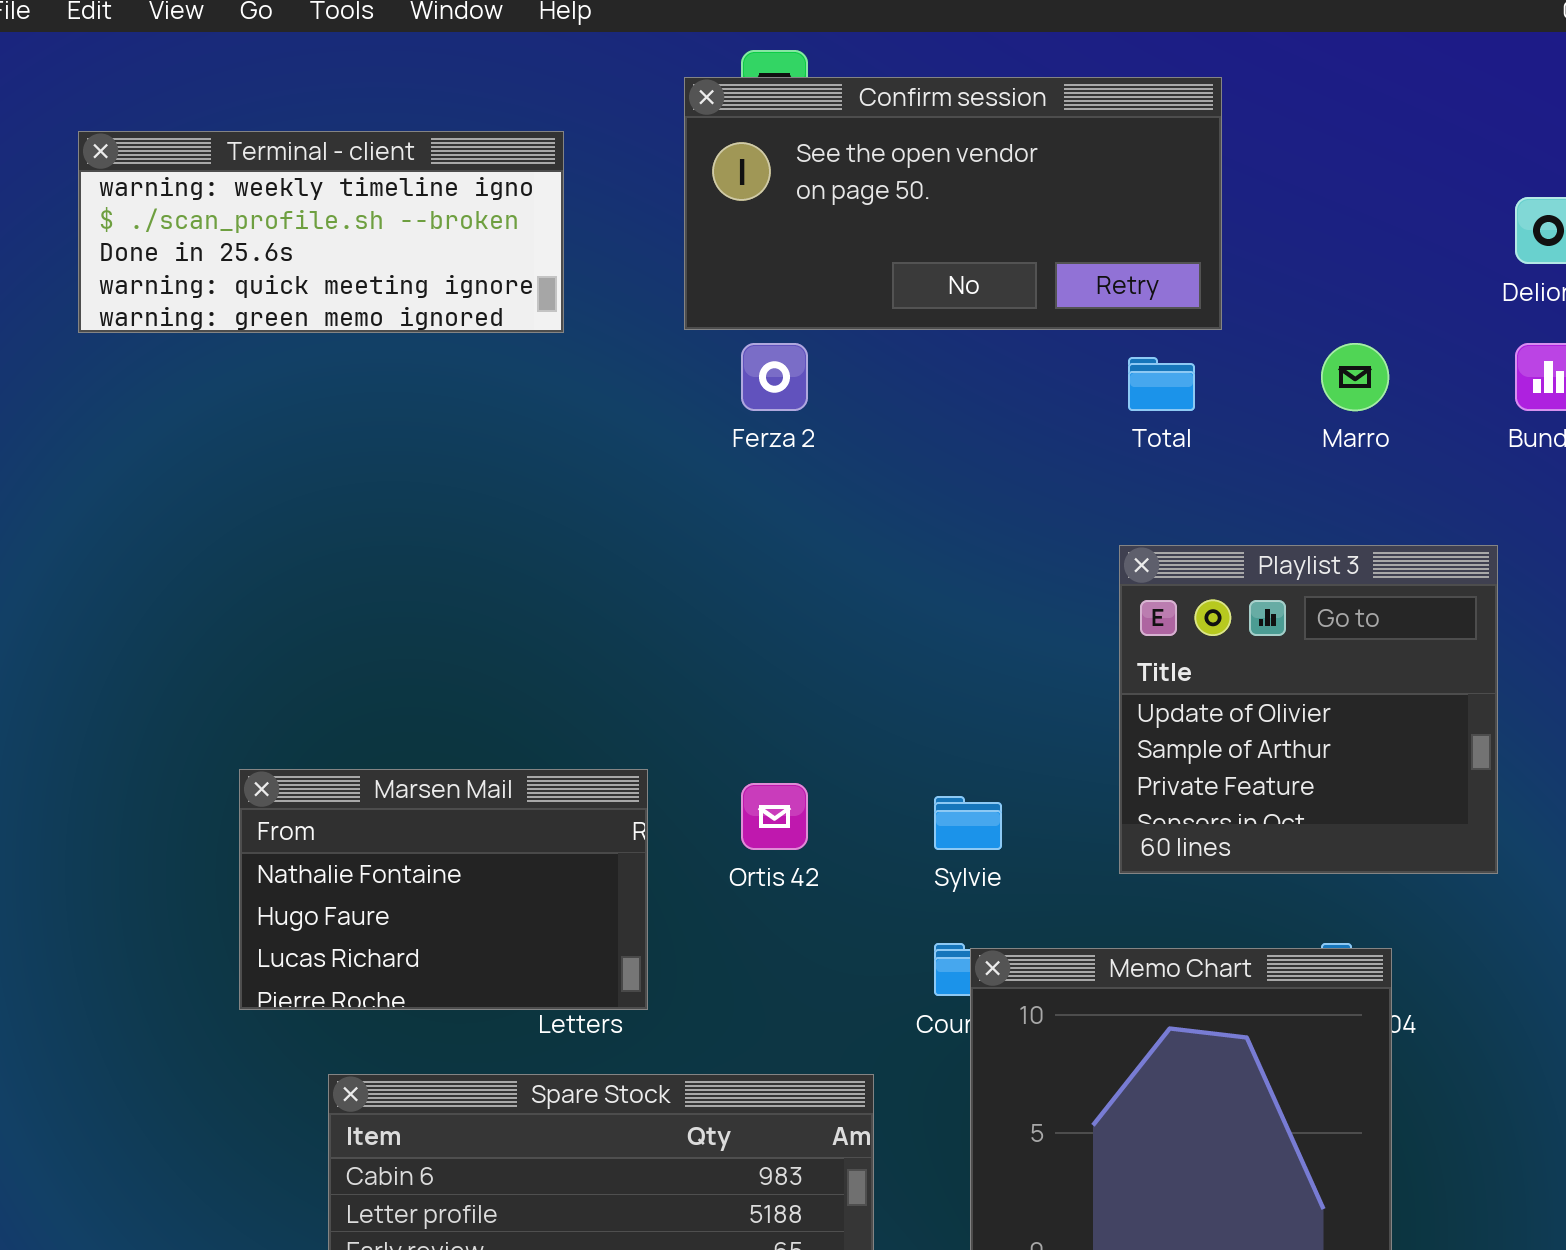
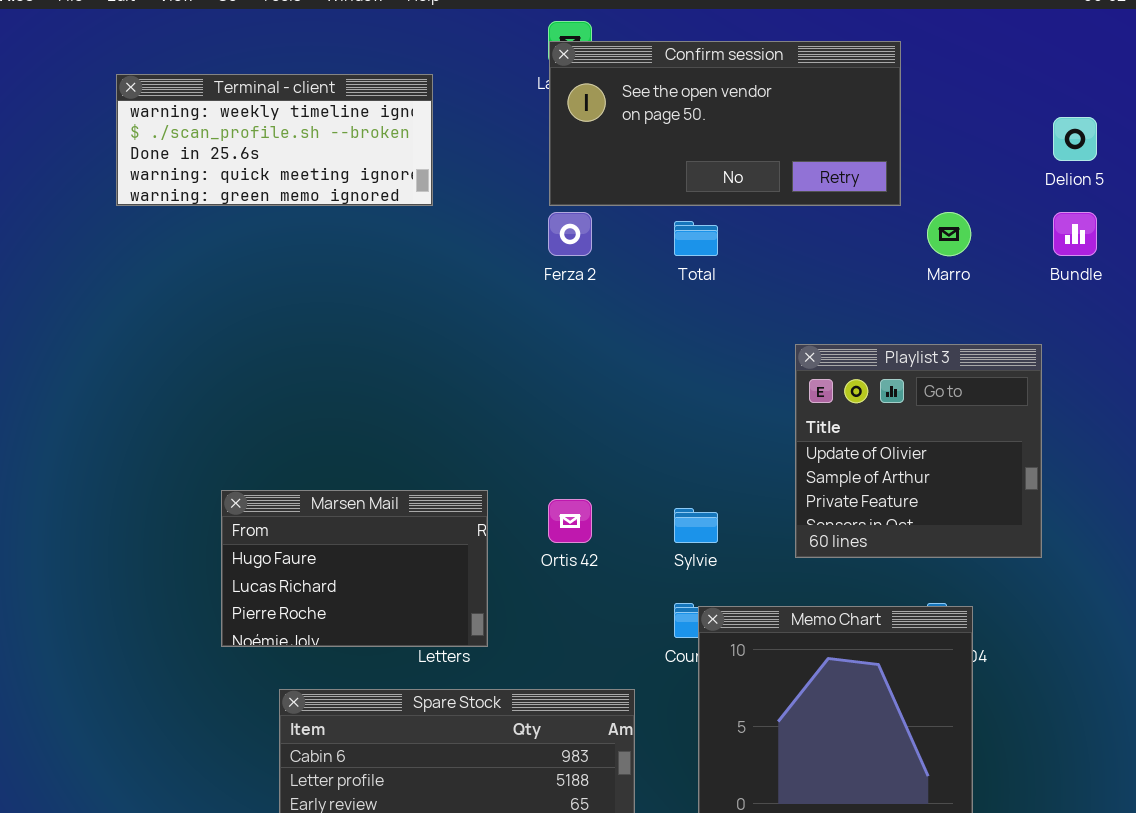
Confirm session: [684,77,1222,330] -> [549,41,901,206], moved
Total: [1128,357,1195,411] -> [674,221,718,256], moved
Marsen Mail: [239,769,648,1010] -> [221,490,488,647], scrolled down 1 row

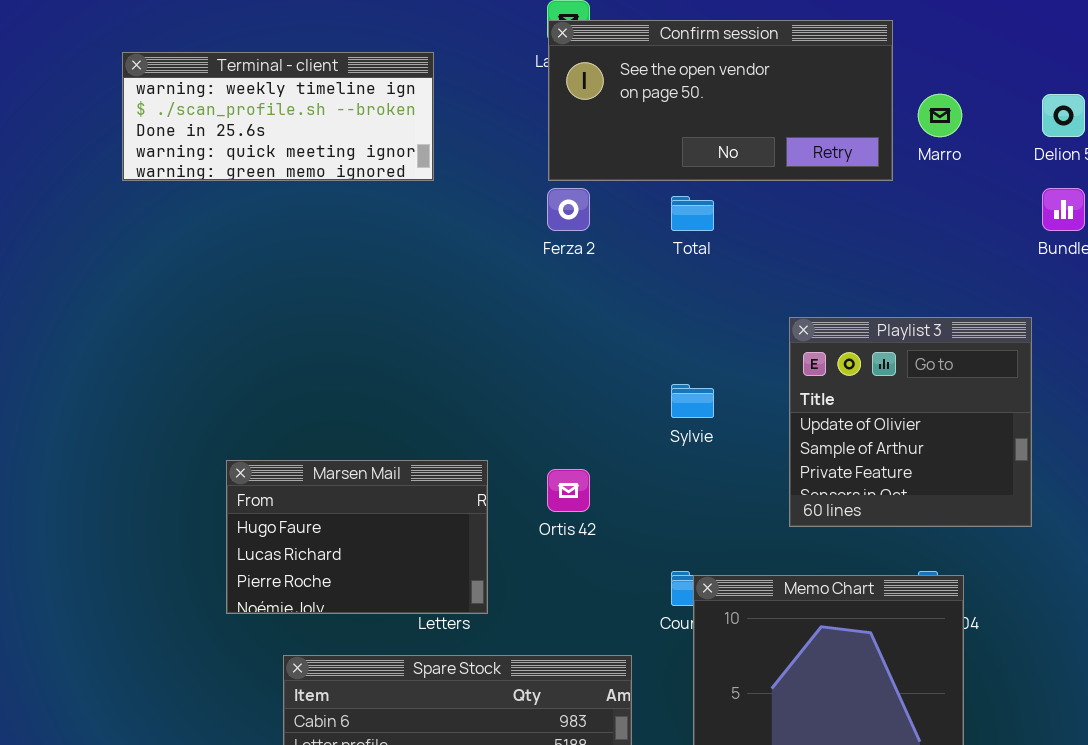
Marro: [927,212,971,256] -> [918,94,962,137], moved
Sylvie: [674,508,718,543] -> [671,384,714,418], moved

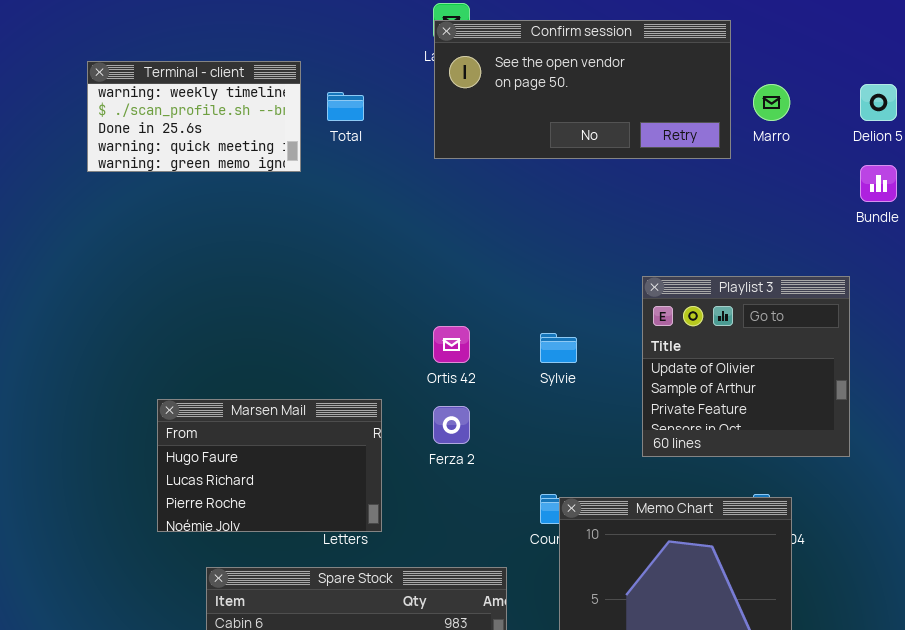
Terminal - client: [122,52,434,181] -> [87,61,301,172], moved, resized
Ferza 2: [547,188,590,231] -> [433,406,470,444], moved
Total: [671,196,714,231] -> [327,92,364,121], moved
Ortis 42: [547,469,590,512] -> [433,326,470,363], moved

